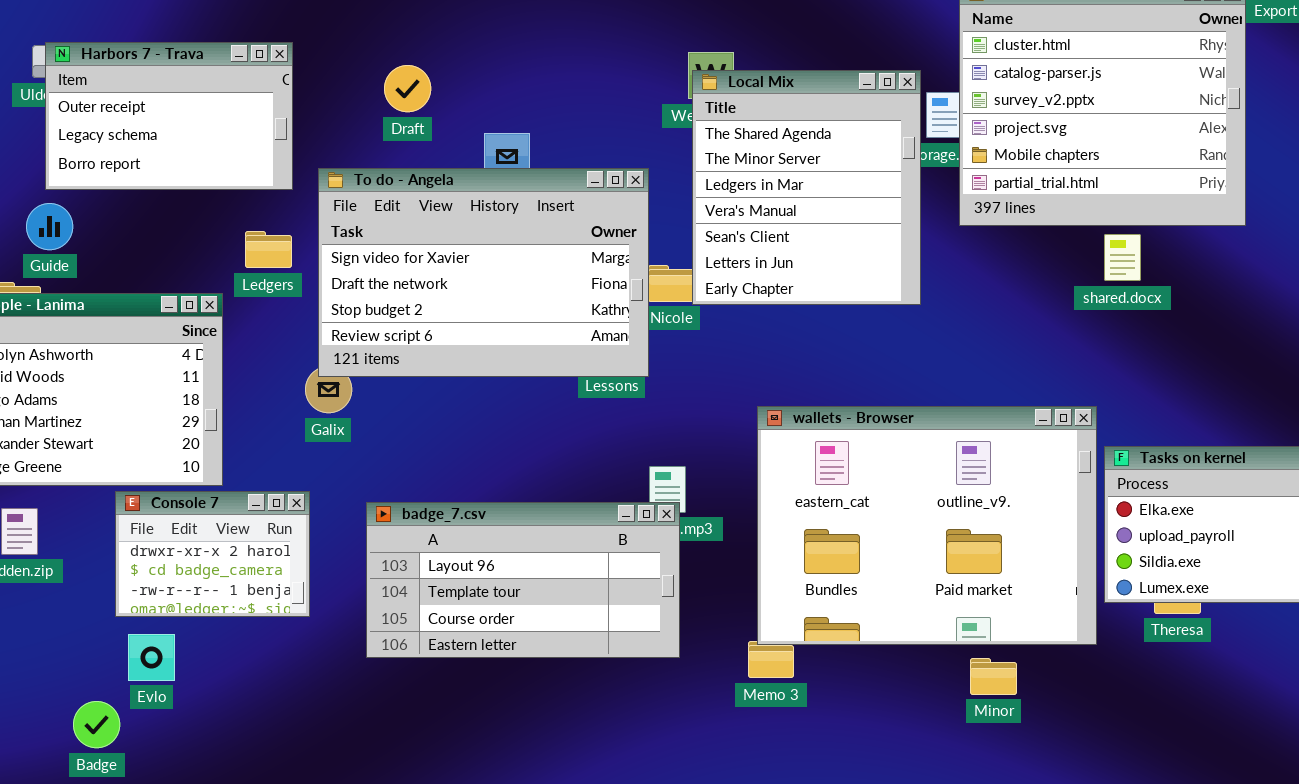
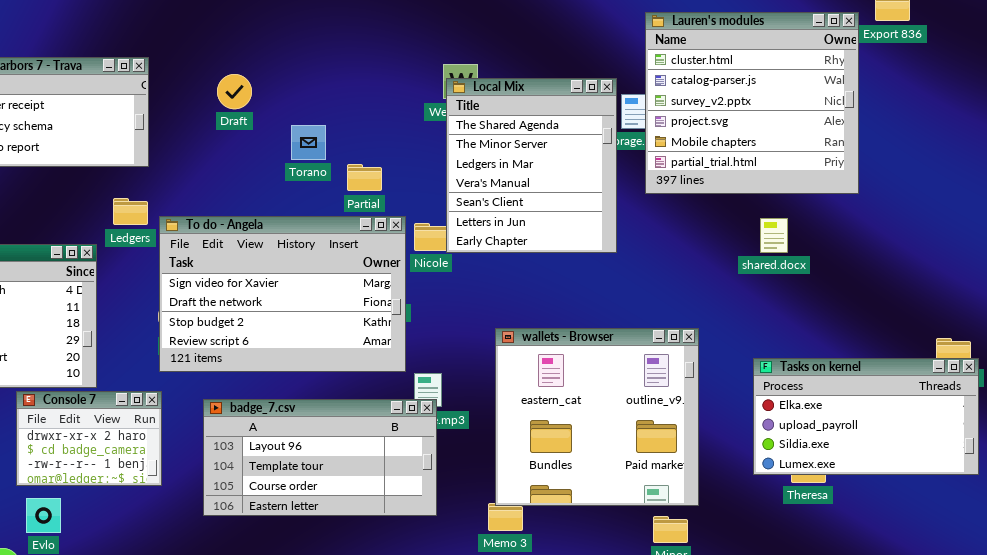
To do - Angela: [318,168,649,377] -> [159,216,406,372], moved
shared.docx: [1104,234,1141,281] -> [760,218,788,253], moved
wallets - Browser: [757,406,1097,645] -> [495,328,699,506], resized

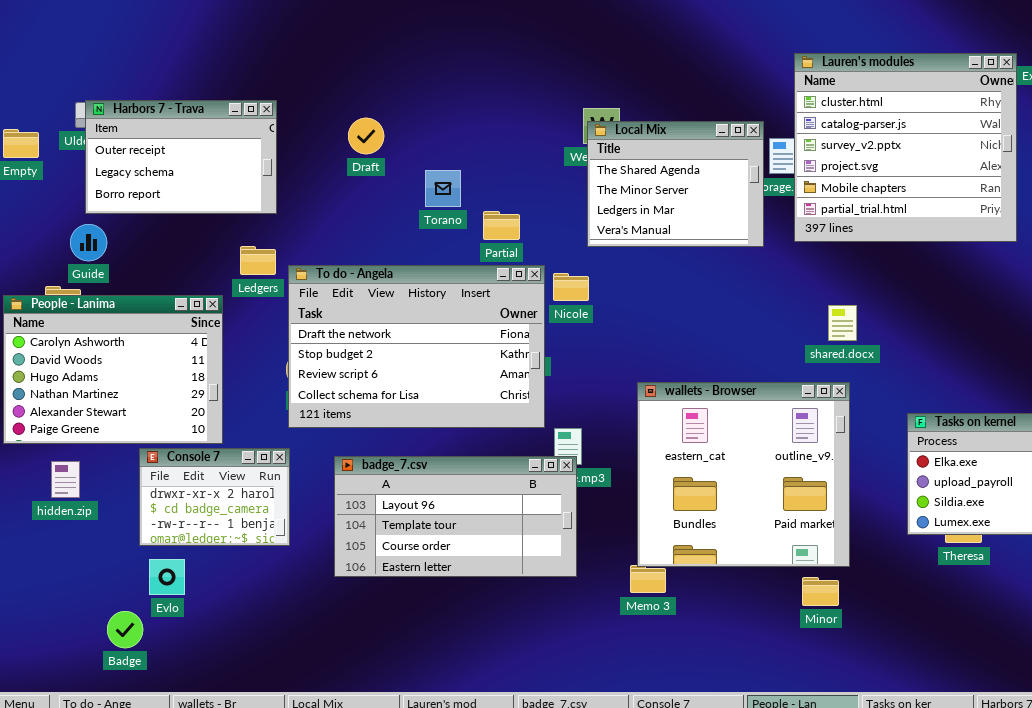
Local Mix: [446,78,617,253] -> [587,121,764,247], resized
To do - Angela: [159,216,406,372] -> [288,265,545,428], scrolled down 1 row
shared.docx: [760,218,788,253] -> [828,305,857,341], moved

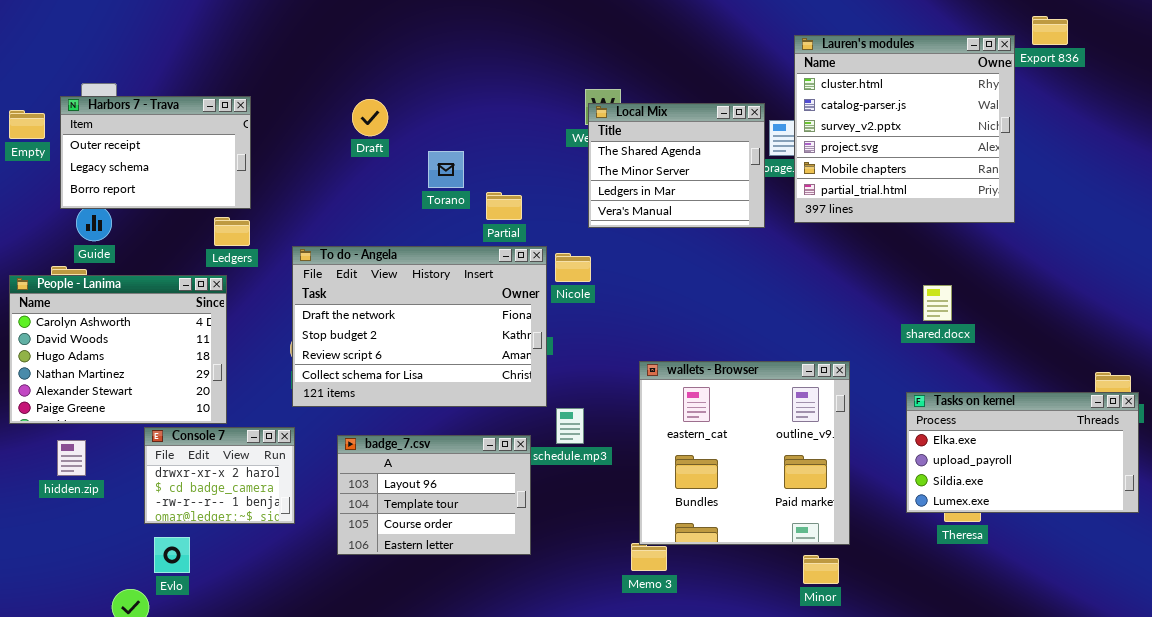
Harbors 7 - Trava: [85,100,277,214] -> [60,96,251,209], moved
Ledgers: [240,246,276,275] -> [214,217,250,246], moved
shared.docx: [828,305,857,341] -> [923,285,952,321], moved
badge_7.csv: [334,456,577,577] -> [337,435,531,555], resized

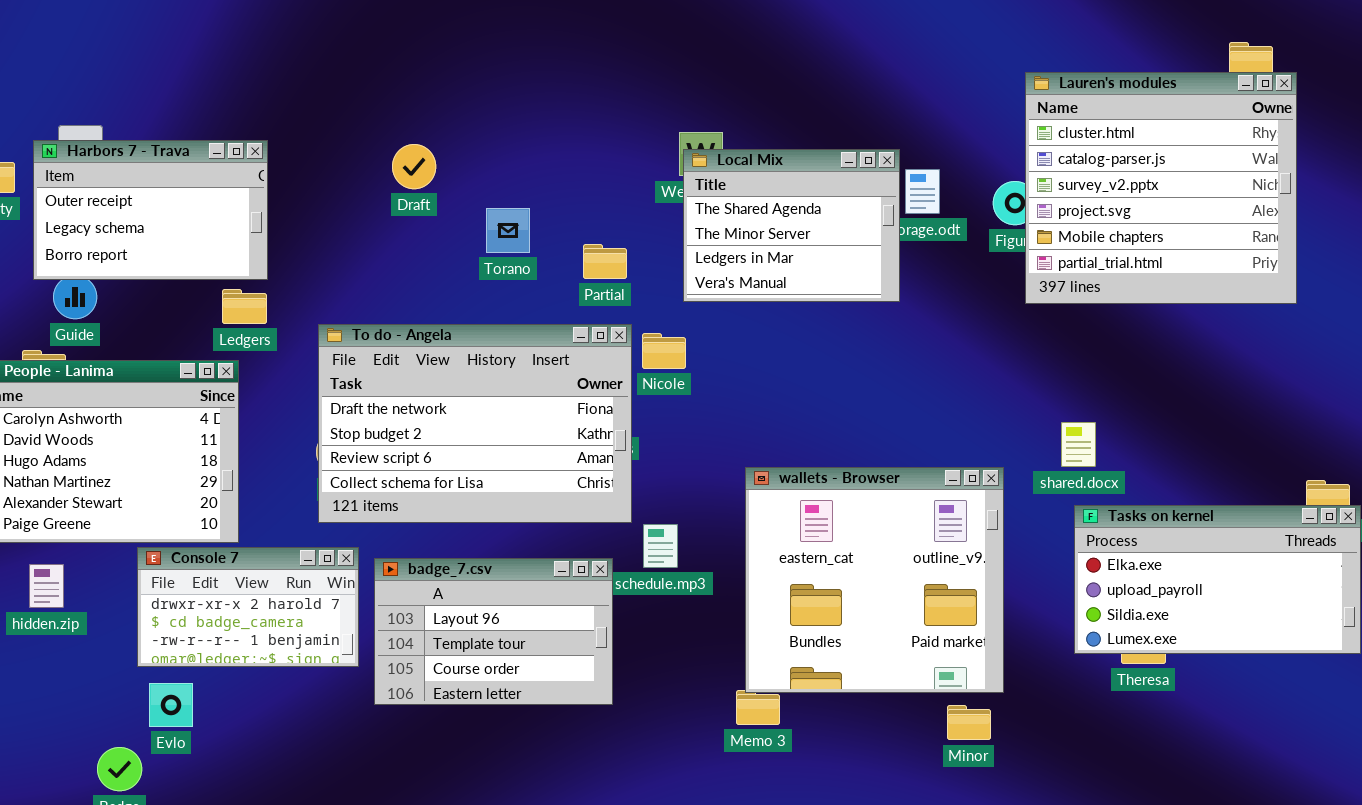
Lauren's modules: [794,35,1015,223] -> [1025,72,1297,304], moved
Partial: [486,192,522,220] -> [583,244,627,279], moved
shared.docx: [923,285,952,321] -> [1061,422,1096,467], moved
Console 7: [144,427,295,524] -> [137,547,359,667], resized

